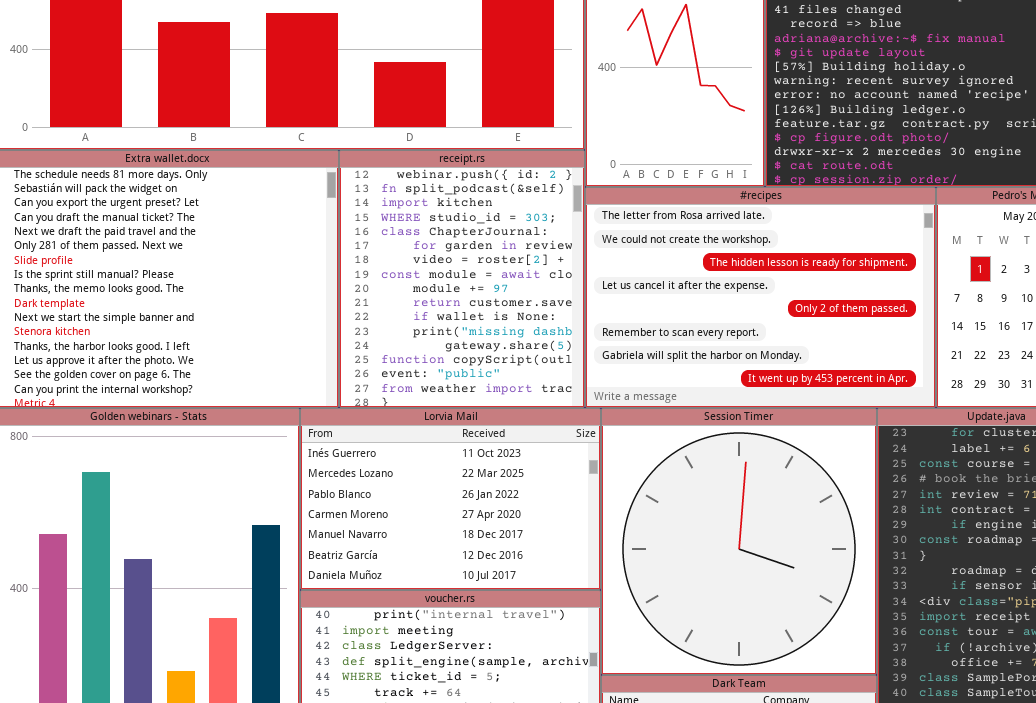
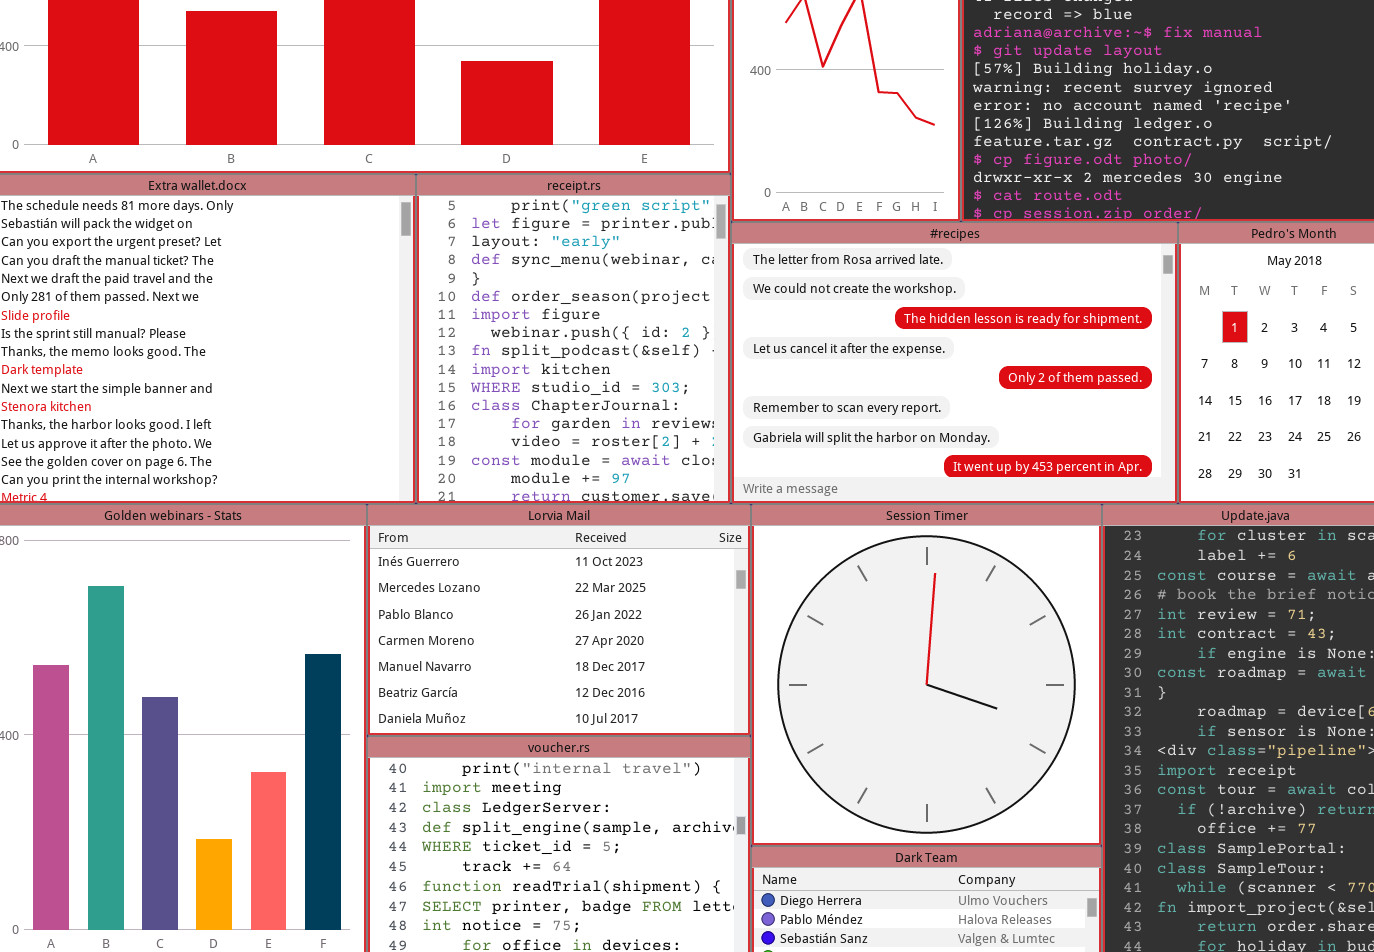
receipt.rs: [339,150,585,408] -> [416,174,731,504], scrolled up 7 rows

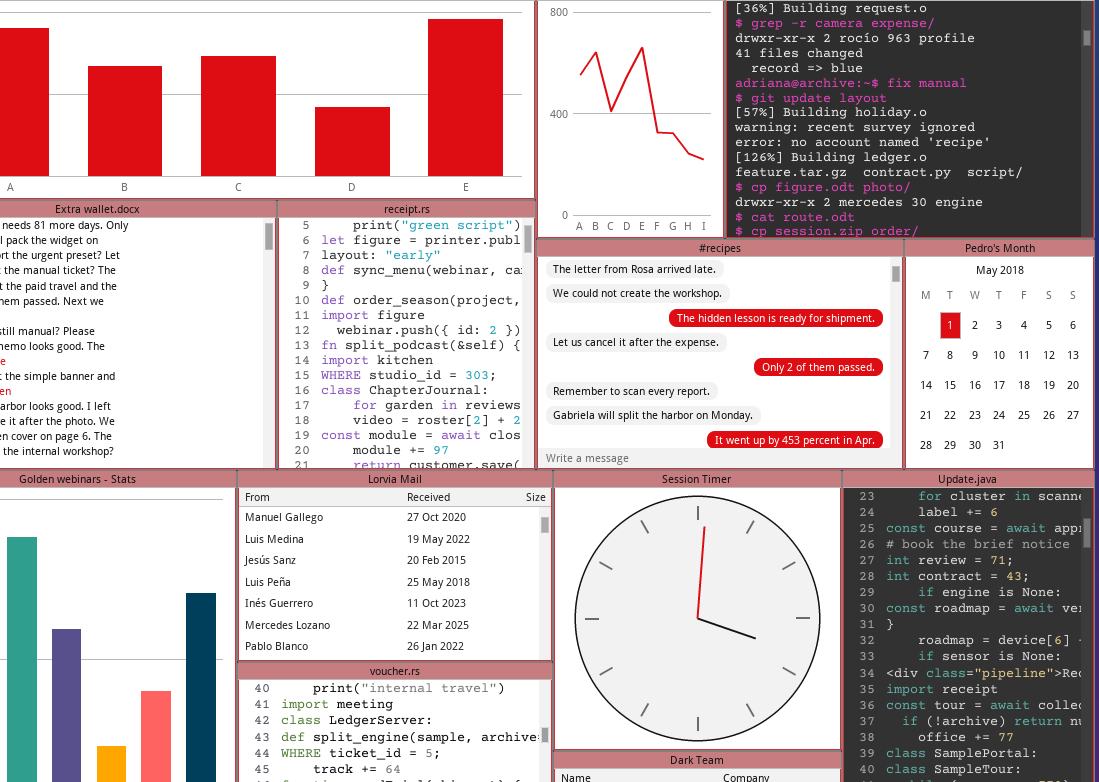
Lorvia Mail: [367,504,751,736] -> [237,470,553,662], scrolled up 4 rows

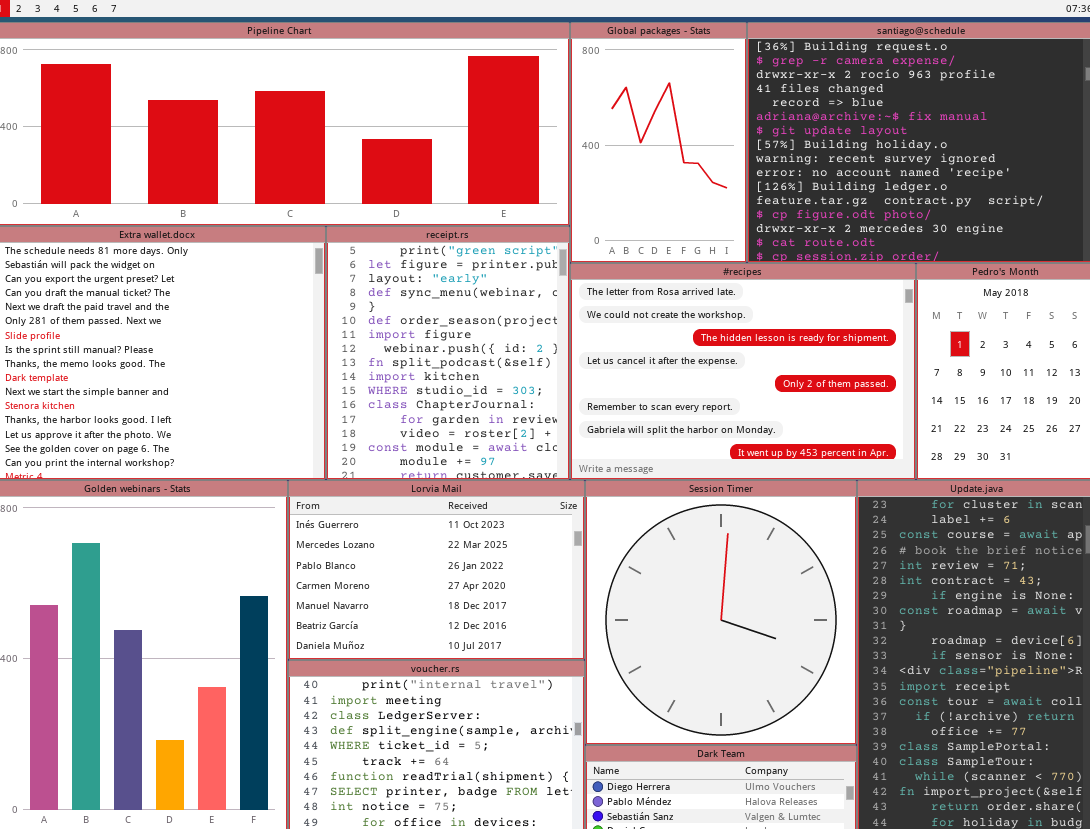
Lorvia Mail: [237,470,553,662] -> [288,480,585,660], scrolled down 4 rows

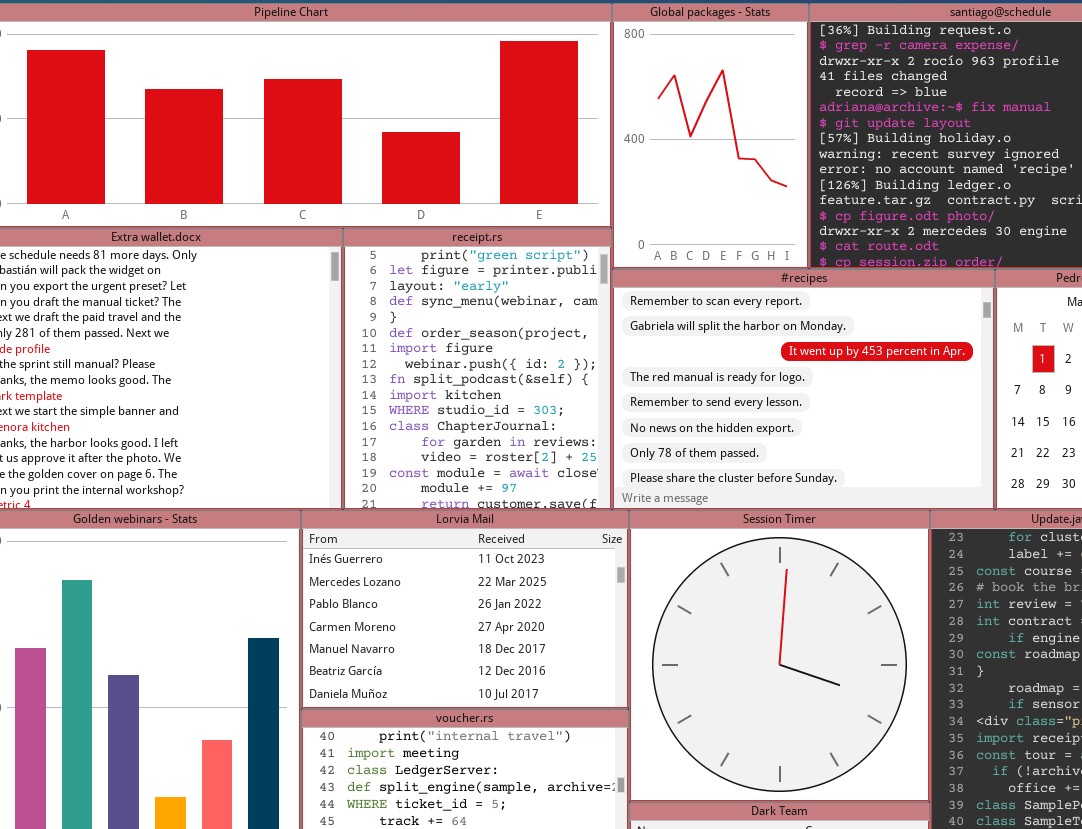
#recipes: [570,263,916,480] -> [612,269,995,510], scrolled down 5 rows

